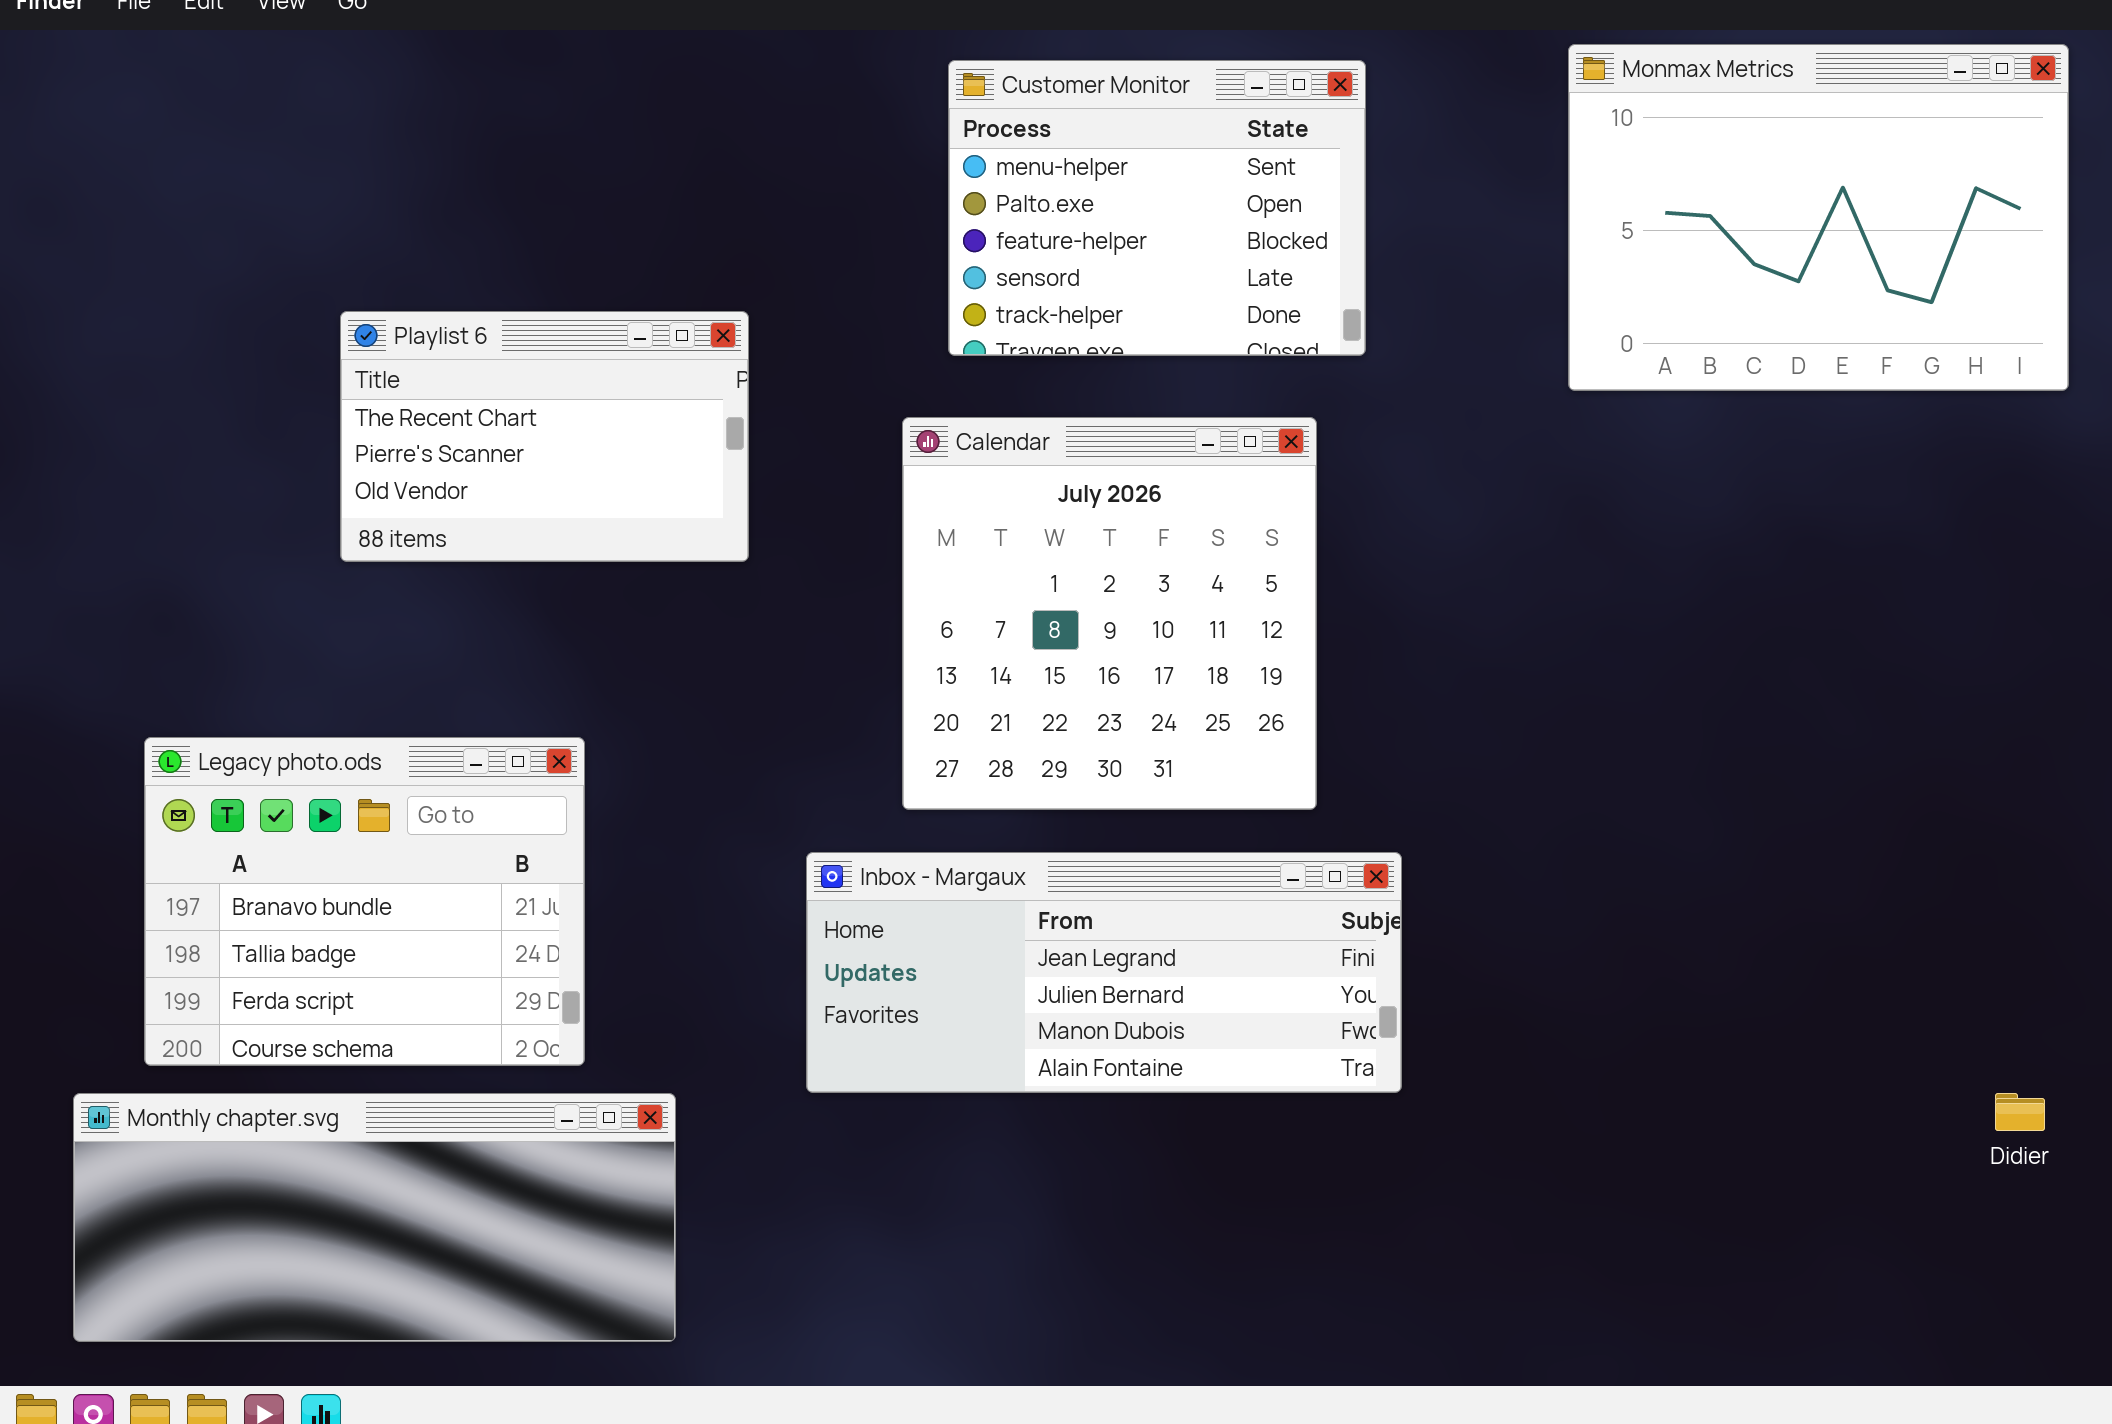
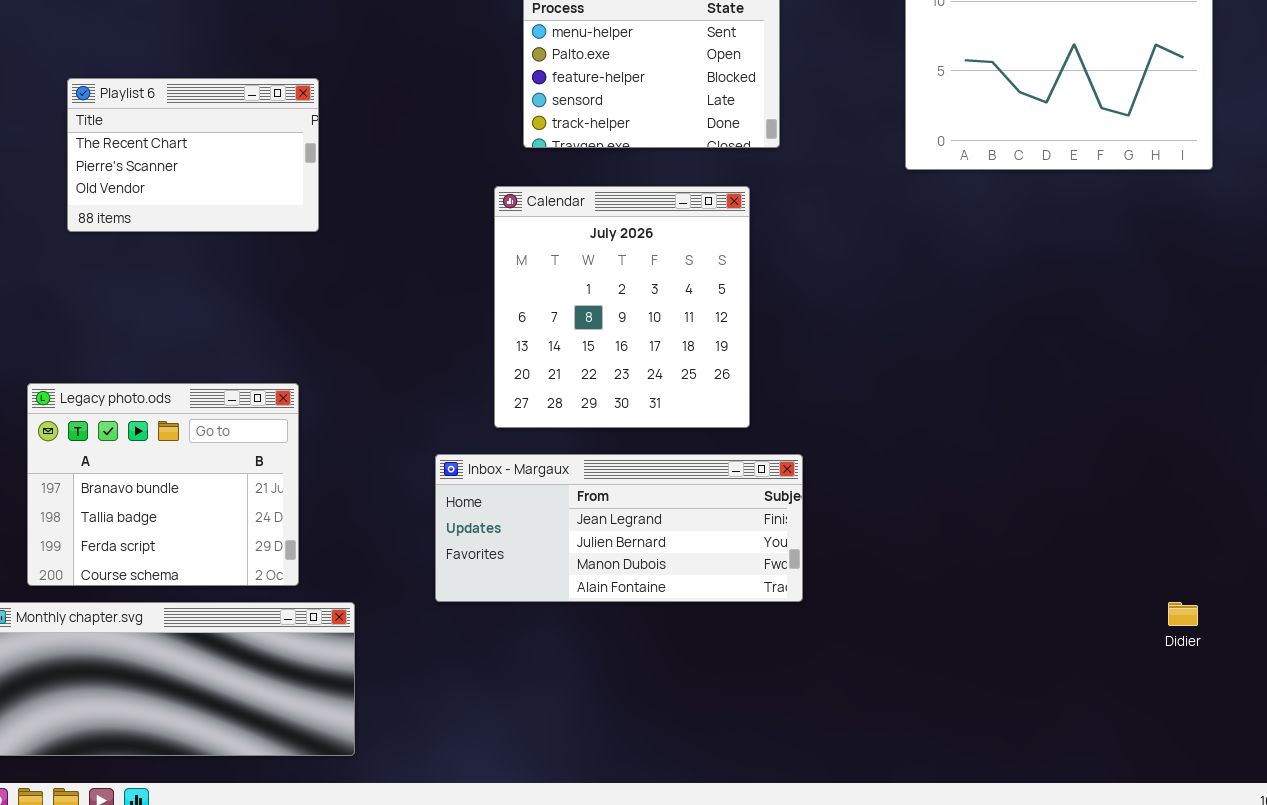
Playlist 6: [340,311,749,562] -> [67,78,319,232], moved

